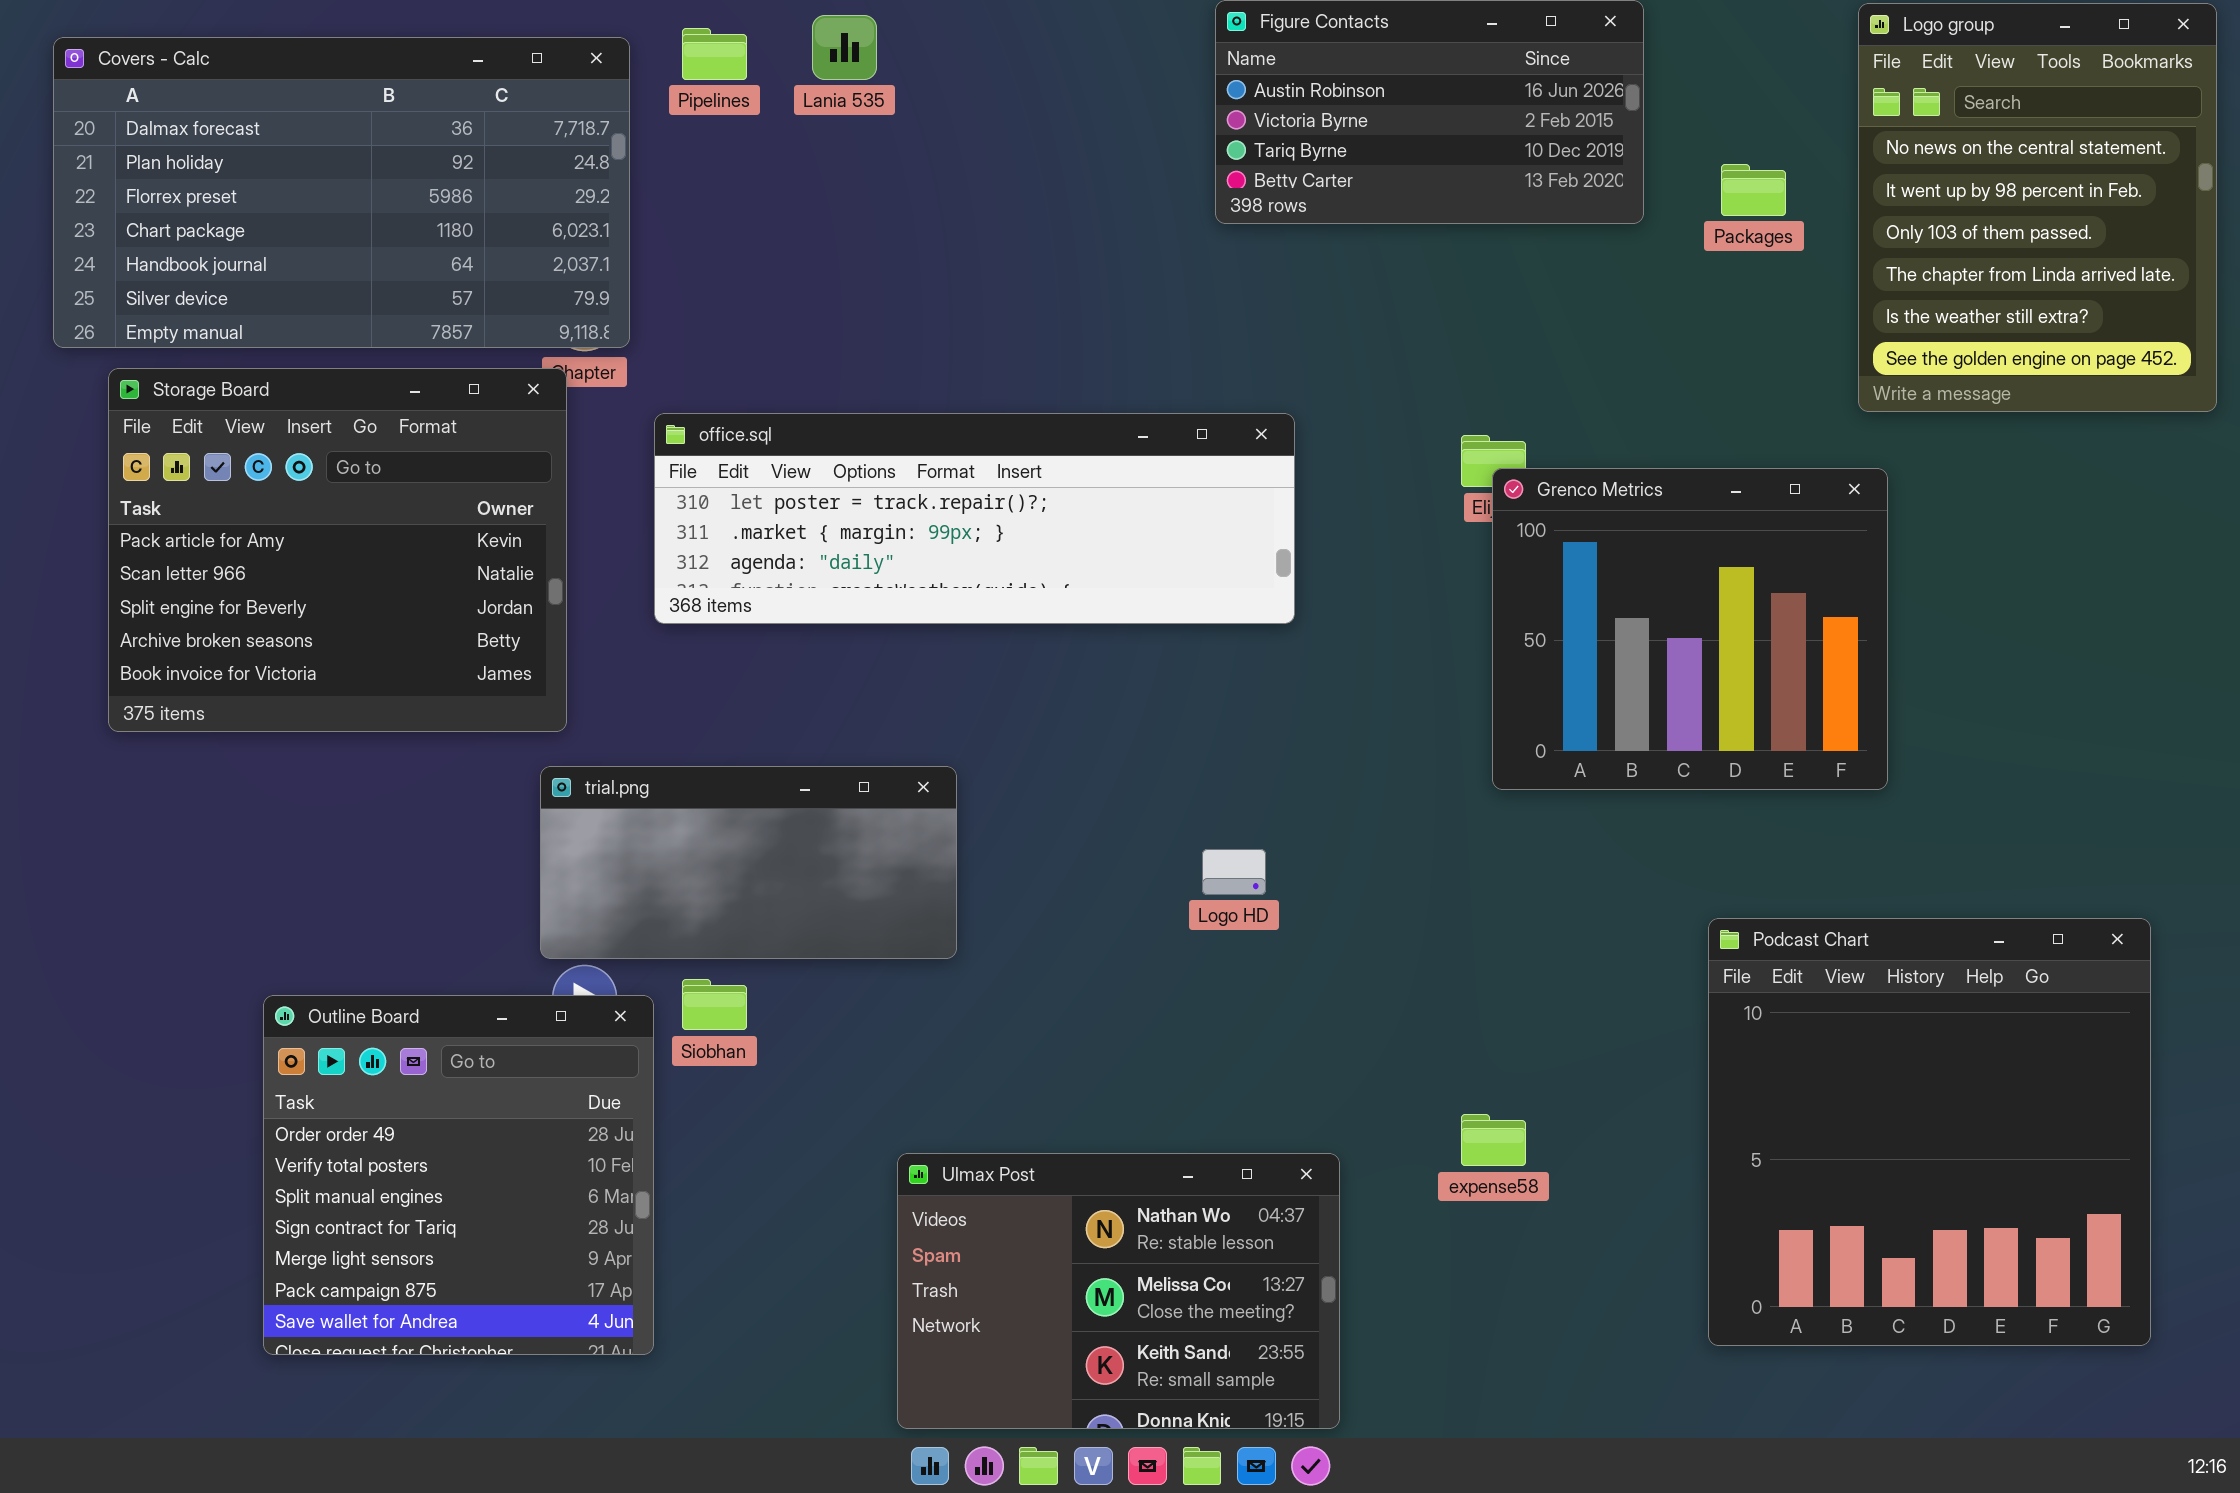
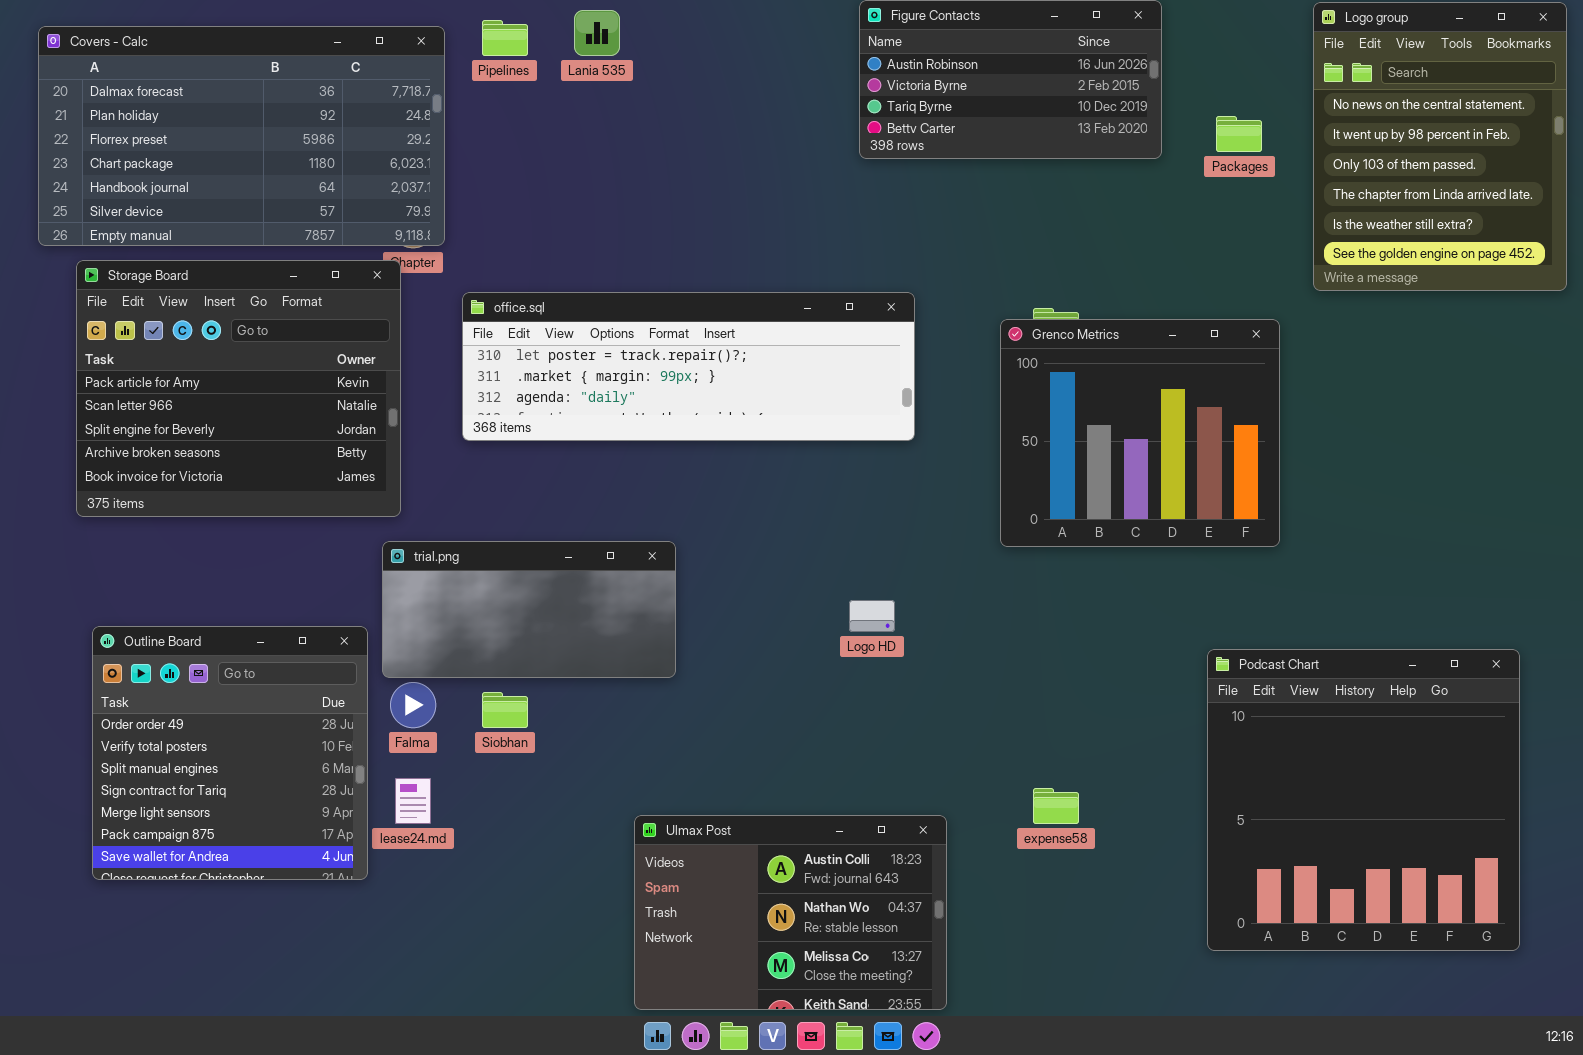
Grenco Metrics: [1492,468,1888,790] -> [1000,319,1280,547], moved
Outline Board: [263,995,654,1355] -> [92,626,368,880], moved
Ulmax Post: [897,1153,1340,1429] -> [634,815,947,1010], scrolled up 1 row

